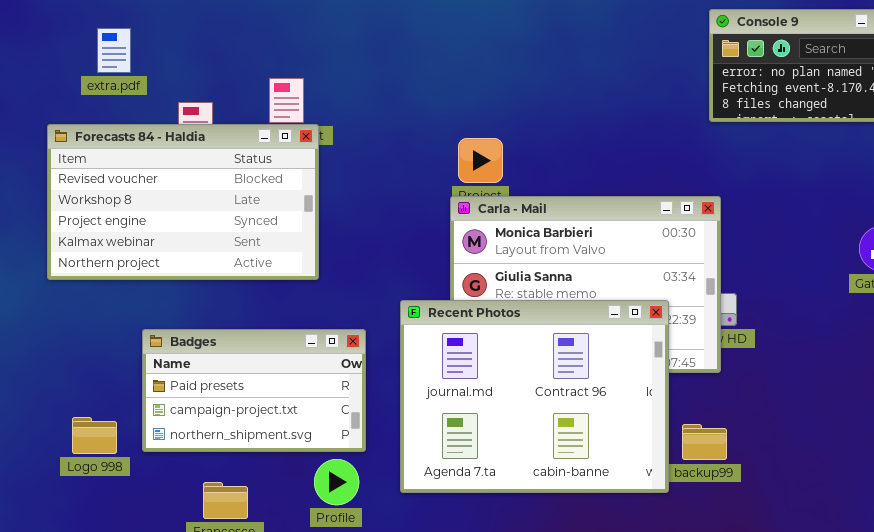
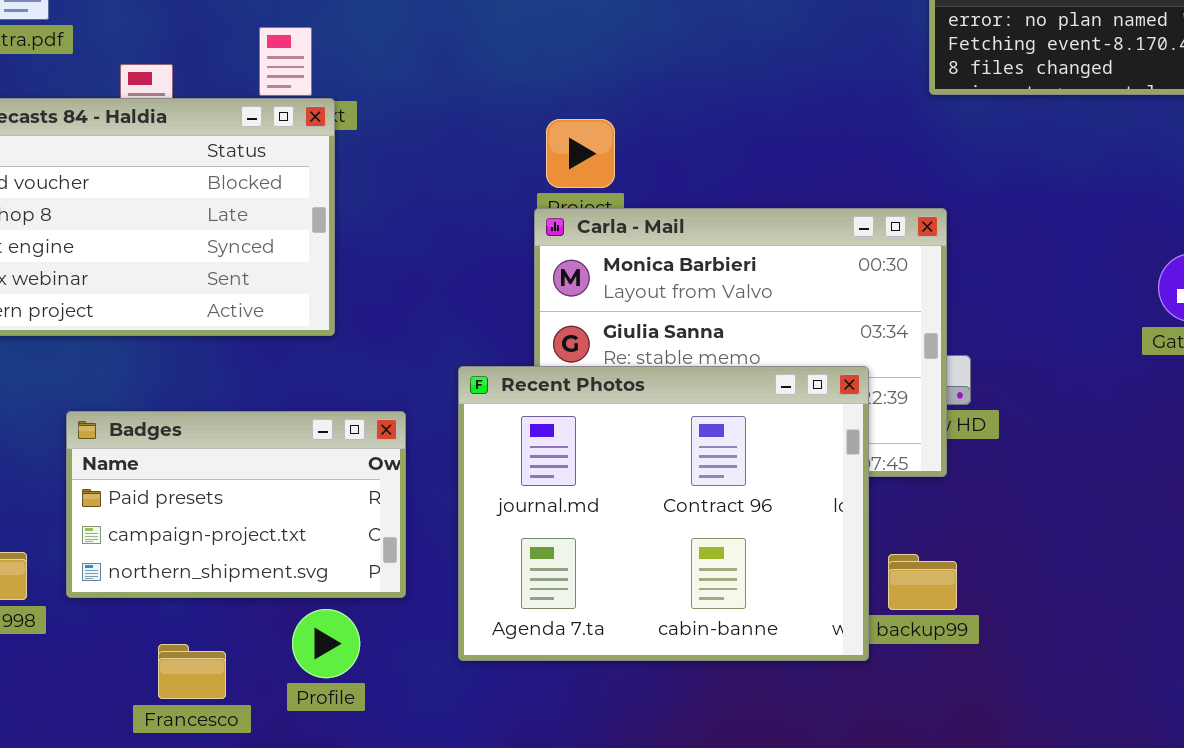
Profile: [314,459,359,505] -> [292,609,360,678], moved

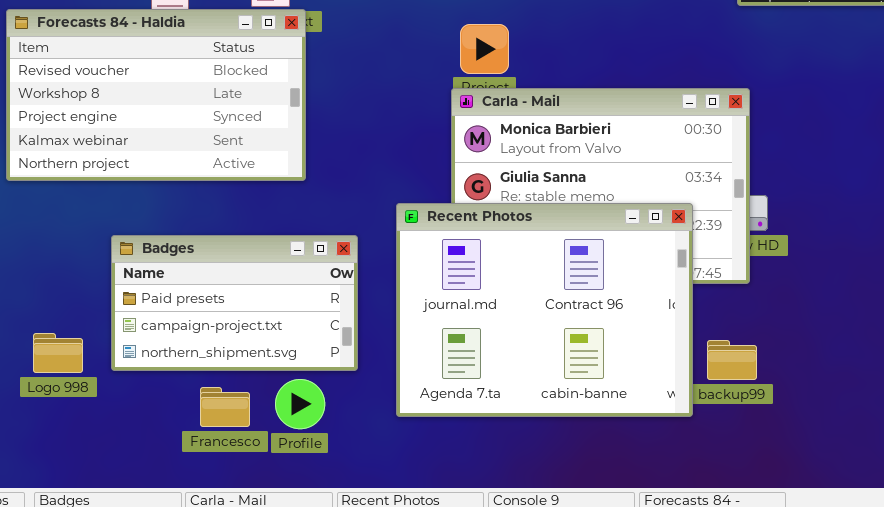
Francesco: [158,644,226,699] -> [200,387,250,427], moved

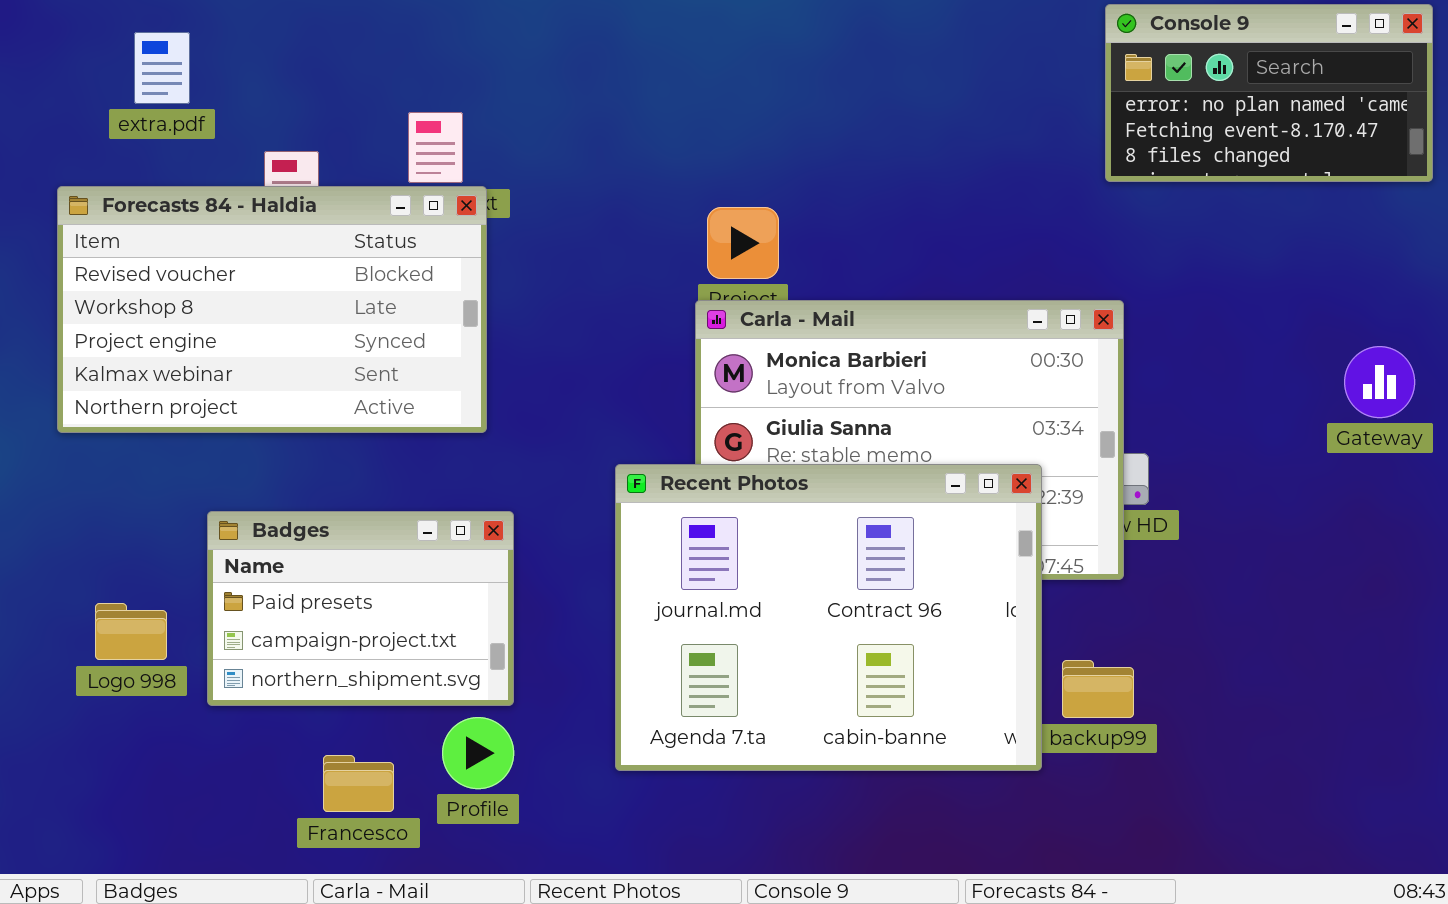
Badges: [111,235,358,371] -> [207,511,514,706], resized
Logo 998: [33,333,83,373] -> [95,603,167,660], moved
Francesco: [200,387,250,427] -> [323,755,394,812], moved

